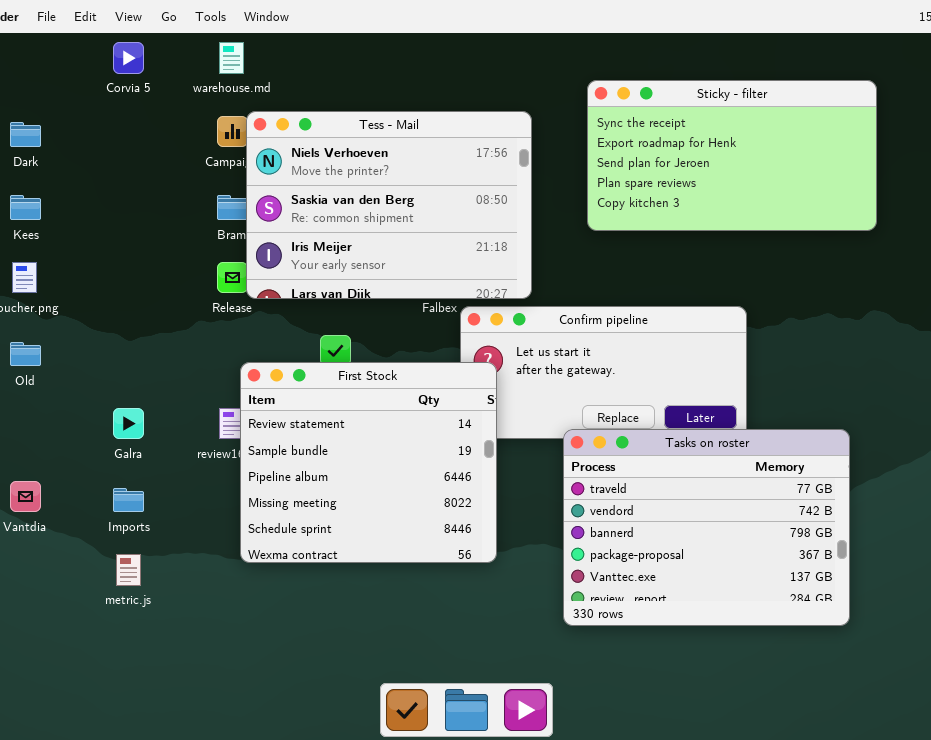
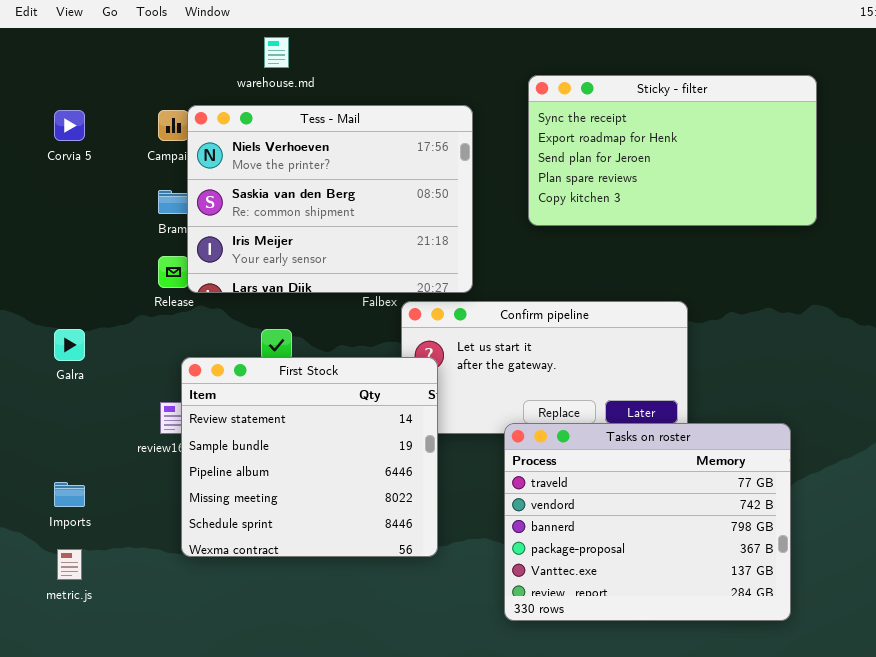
Corvia 5: [113,42,144,74] -> [54,110,85,141], moved
warehouse.md: [219,42,244,74] -> [264,37,289,68], moved
Galra: [113,408,144,439] -> [54,329,85,361], moved

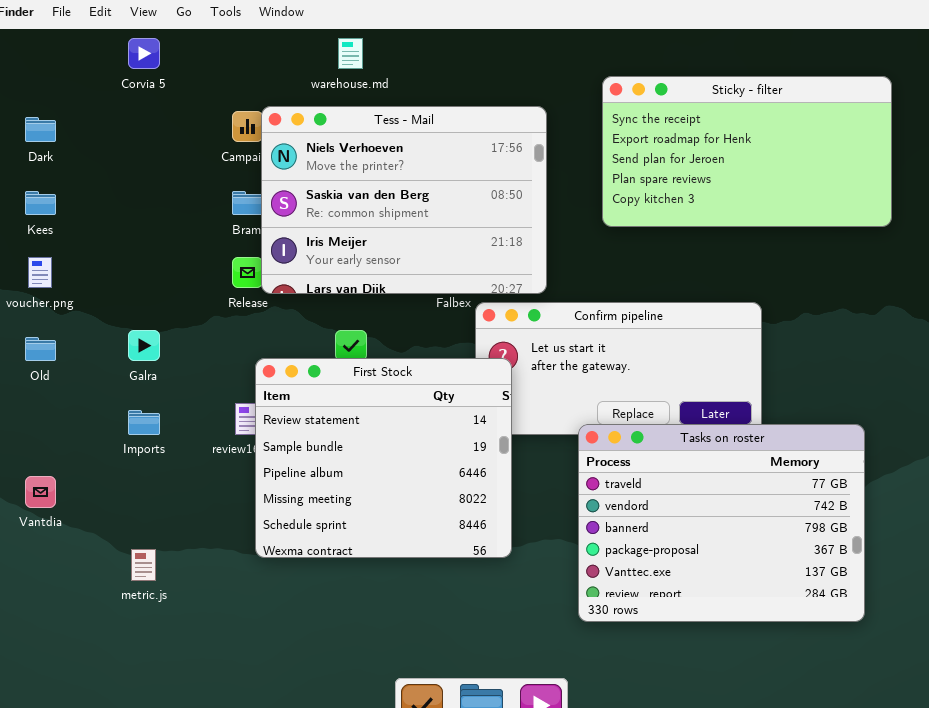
Corvia 5: [54,110,85,141] -> [128,38,160,69], moved
Imports: [54,482,85,507] -> [128,410,160,435], moved

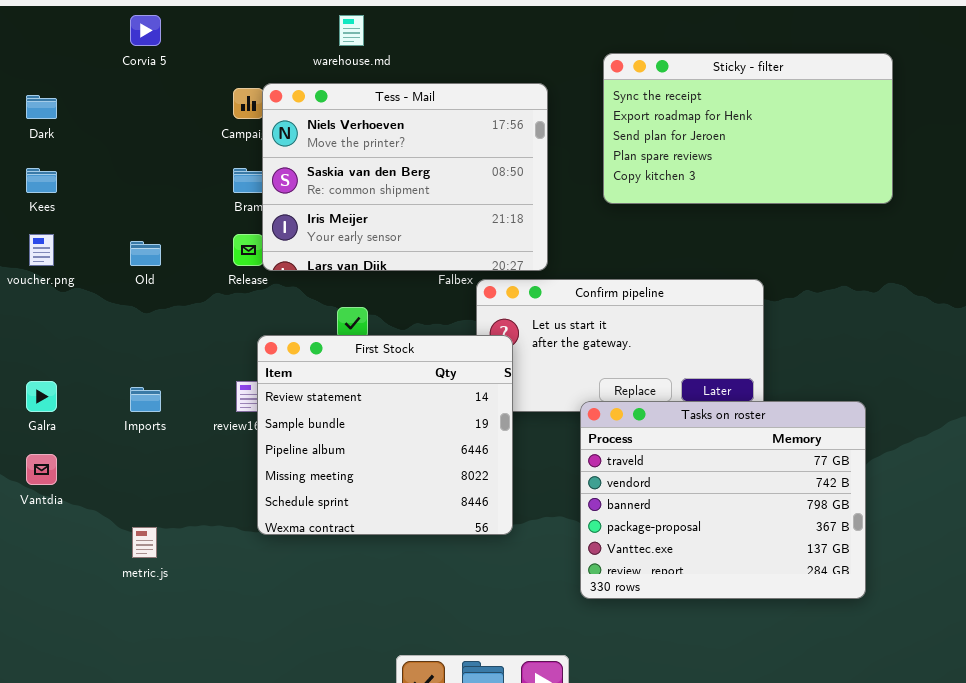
Galra: [128,330,160,361] -> [26,381,57,412], moved
Old: [25,337,56,361] -> [130,241,161,266], moved

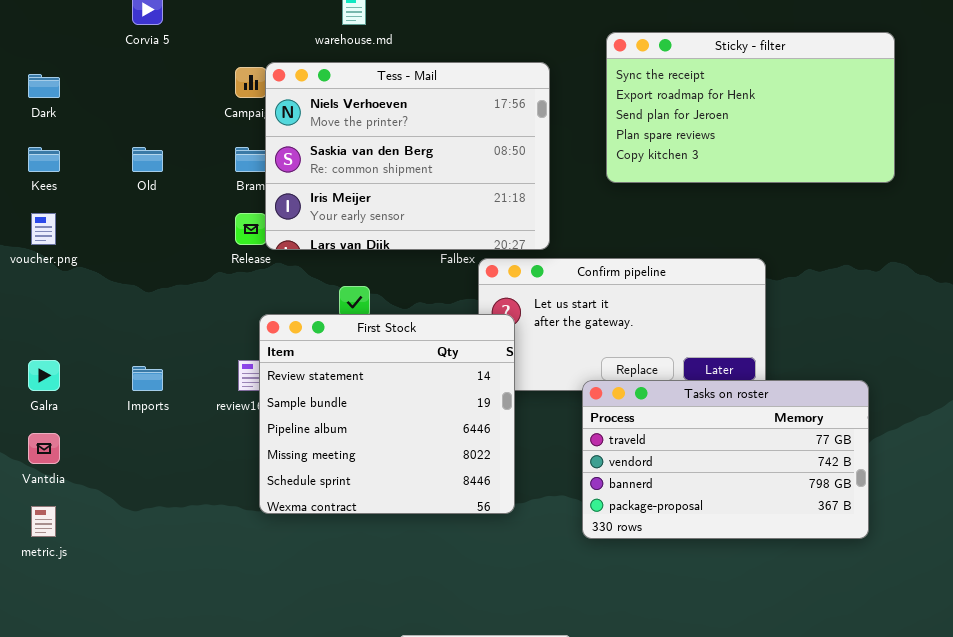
Old: [130,241,161,266] -> [132,147,163,172], moved
Tasks on roster: [580,401,866,599] -> [582,380,869,539], resized
metric.js: [132,527,157,558] -> [31,506,56,537], moved

